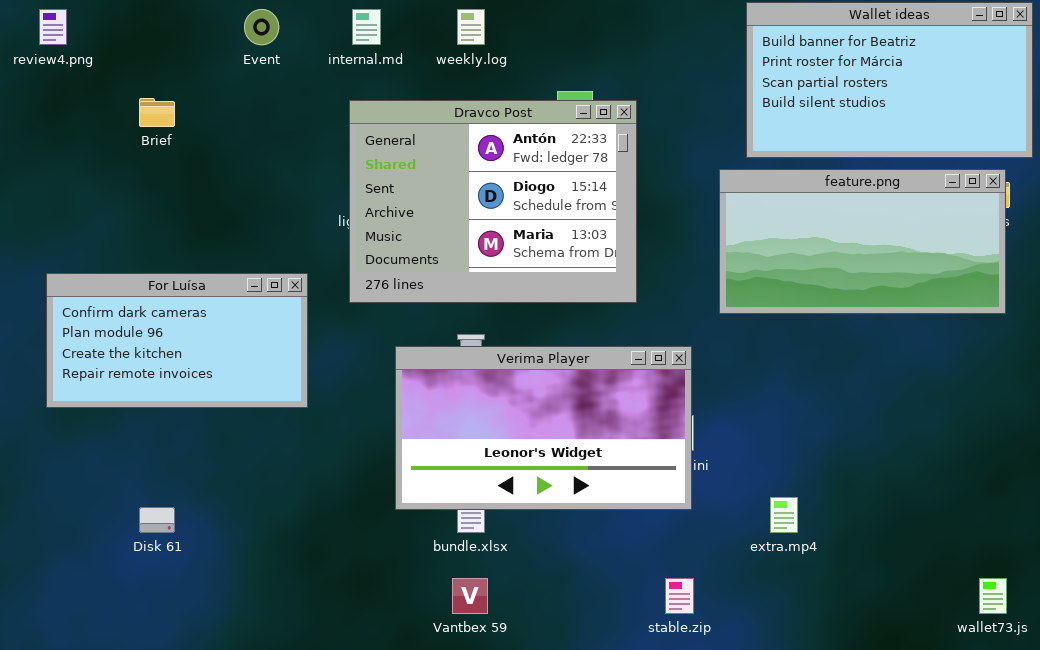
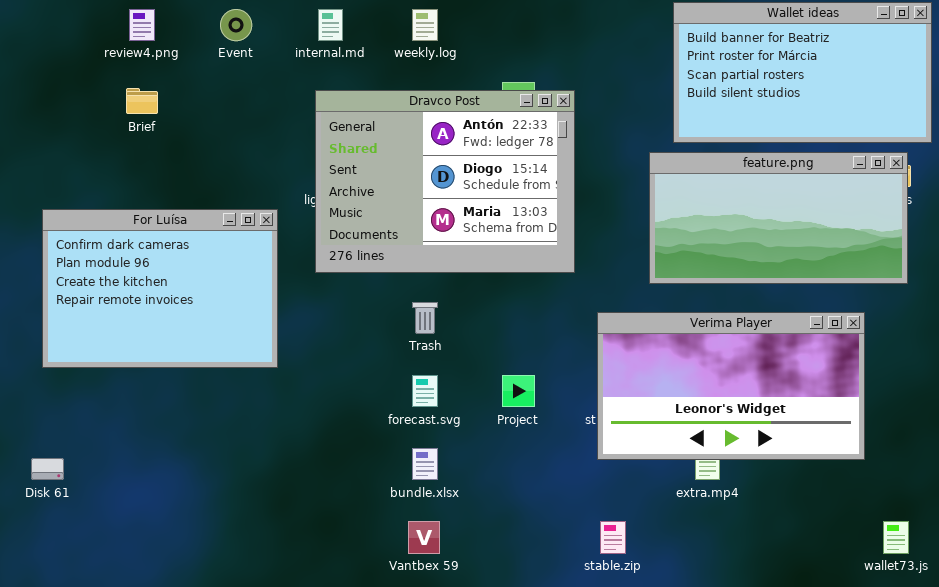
review4.png: [39,9,67,45] -> [129,9,155,41], moved
For Luísa: [46,273,308,408] -> [42,209,278,368], resized
Verima Player: [395,346,692,510] -> [597,312,865,460], moved
Disk 61: [139,507,175,533] -> [31,458,64,480], moved

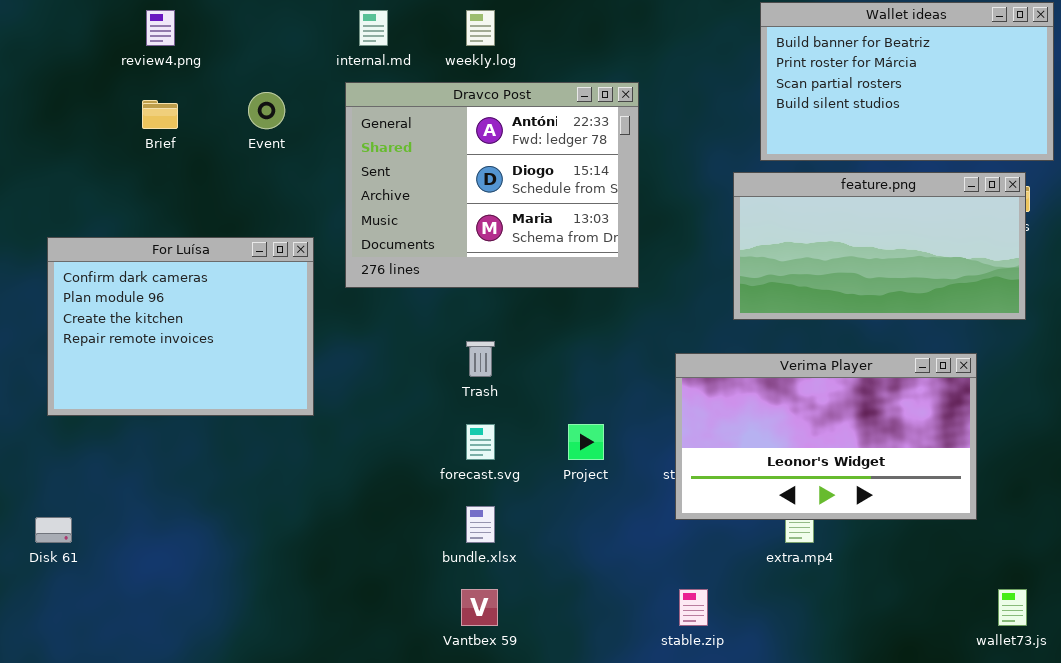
Event: [220,9,252,41] -> [248,92,285,129], moved
Dravco Post: [315,90,575,273] -> [345,82,639,288], moved

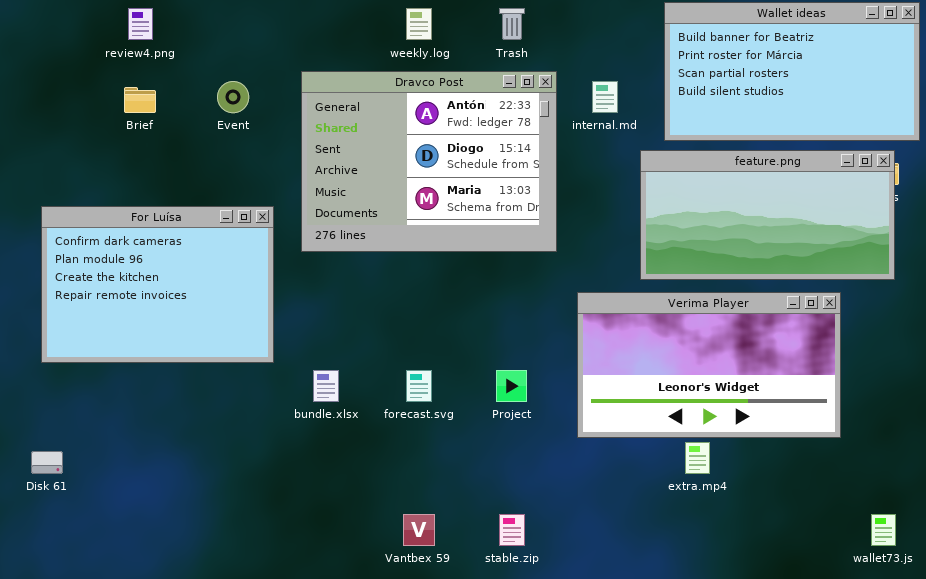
internal.md: [359,10,388,46] -> [592,81,618,113], moved
Trash: [466,341,495,377] -> [499,8,525,40], moved
Verima Player: [675,353,977,520] -> [577,292,841,438], moved
bundle.xlsx: [466,506,495,543] -> [313,370,339,402], moved
stable.zip: [679,589,708,626] -> [499,514,525,546], moved

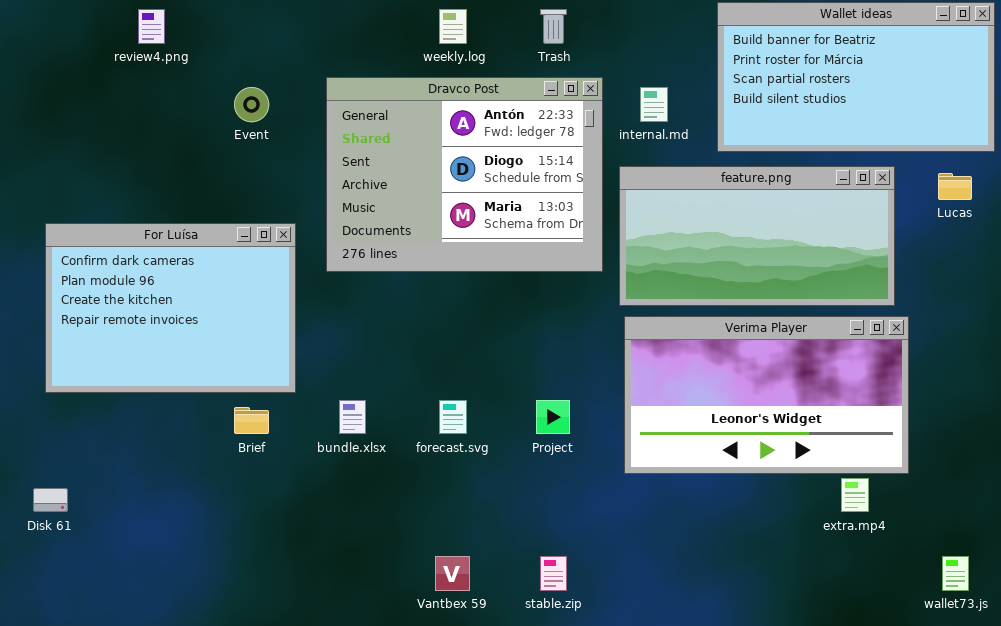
Brief: [124,87,156,113] -> [234,407,269,434], moved
feature.png: [640,150,895,280] -> [619,166,895,306], moved
extra.mp4: [685,442,710,474] -> [841,478,869,512], moved

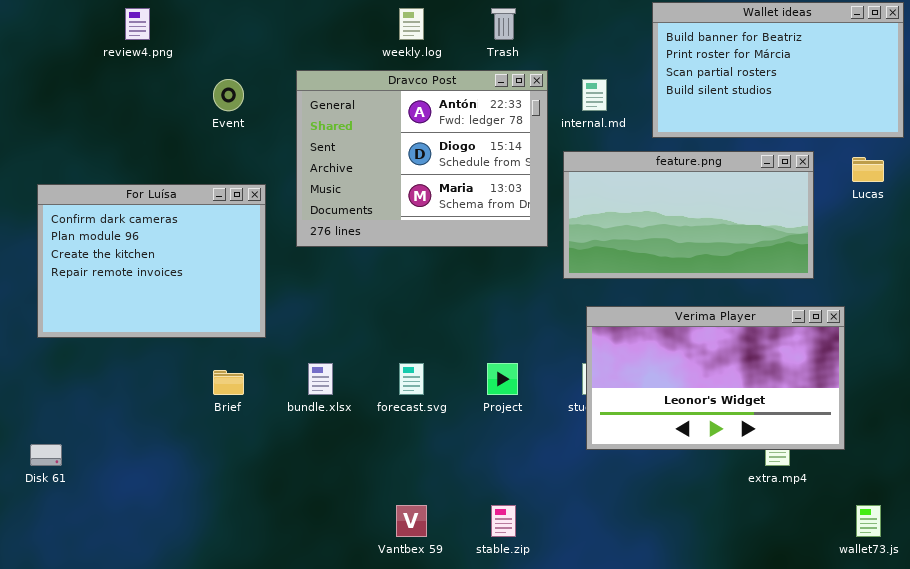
For Luísa: [45,223,296,393] -> [37,184,266,338], moved
Verima Player: [624,316,909,474] -> [586,306,845,450], moved

